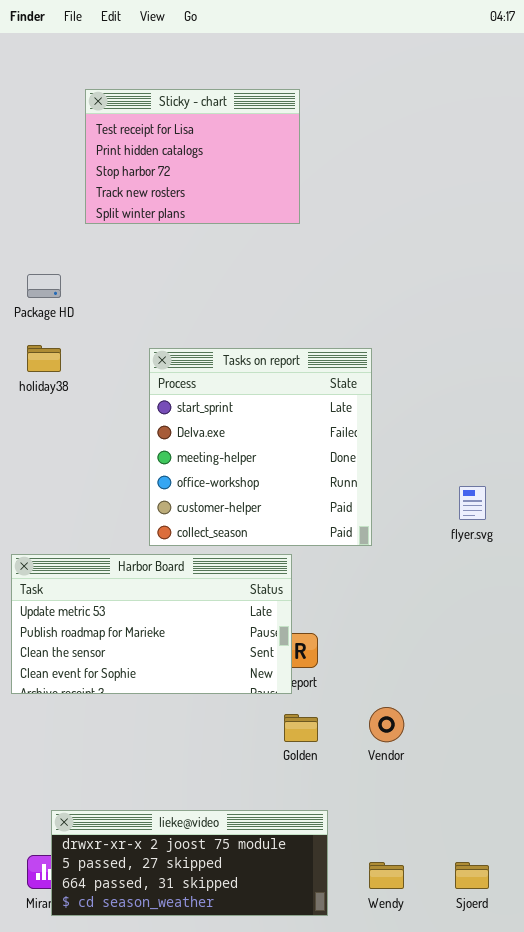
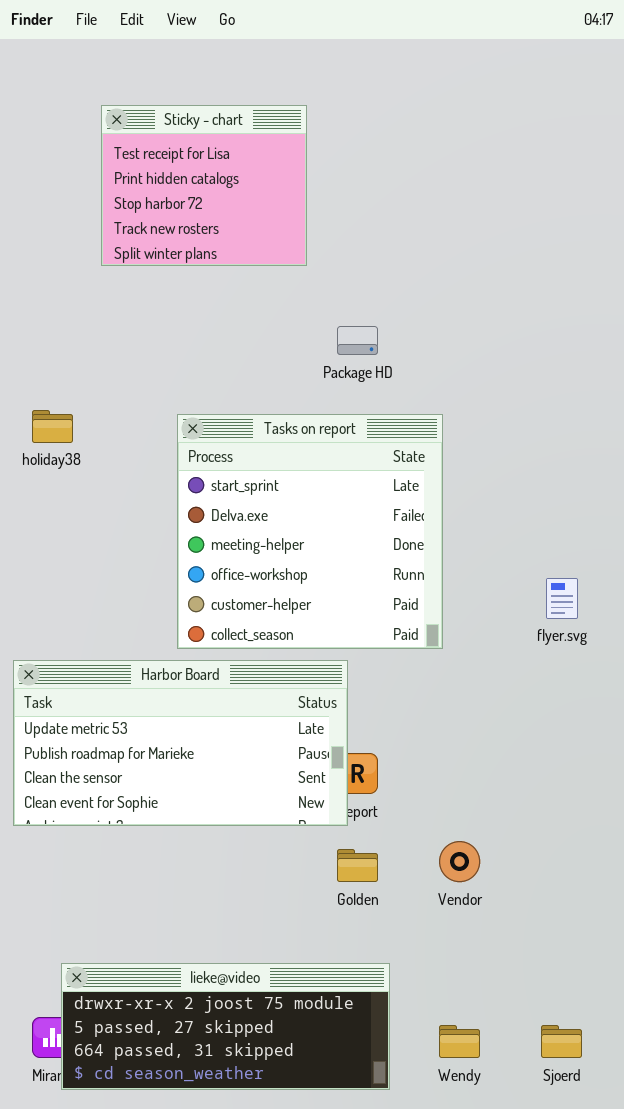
Sticky - chart: [85,89,300,224] -> [101,105,307,266], resized
Package HD: [27,274,61,298] -> [337,326,378,355], moved

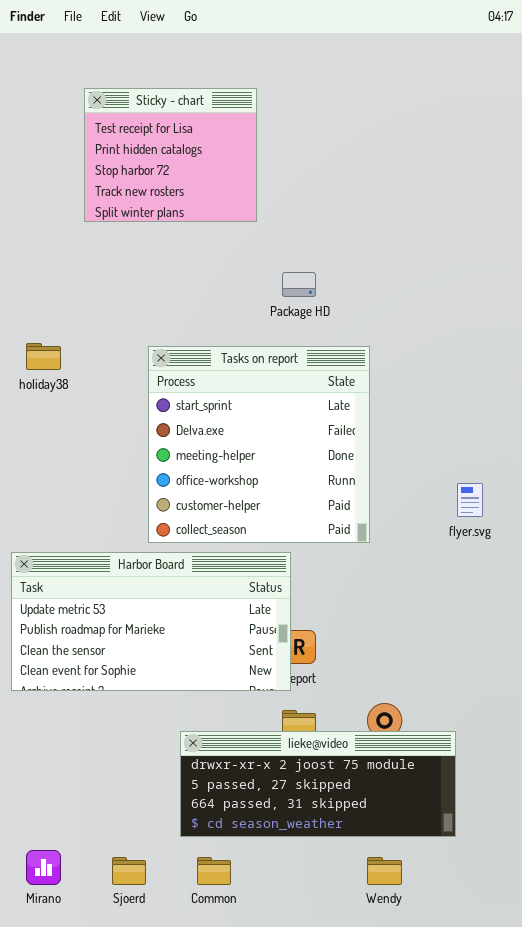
lieke@video: [61,963,390,1090] -> [180,731,456,837], moved
Sjoerd: [541,1025,582,1058] -> [112,857,146,885], moved

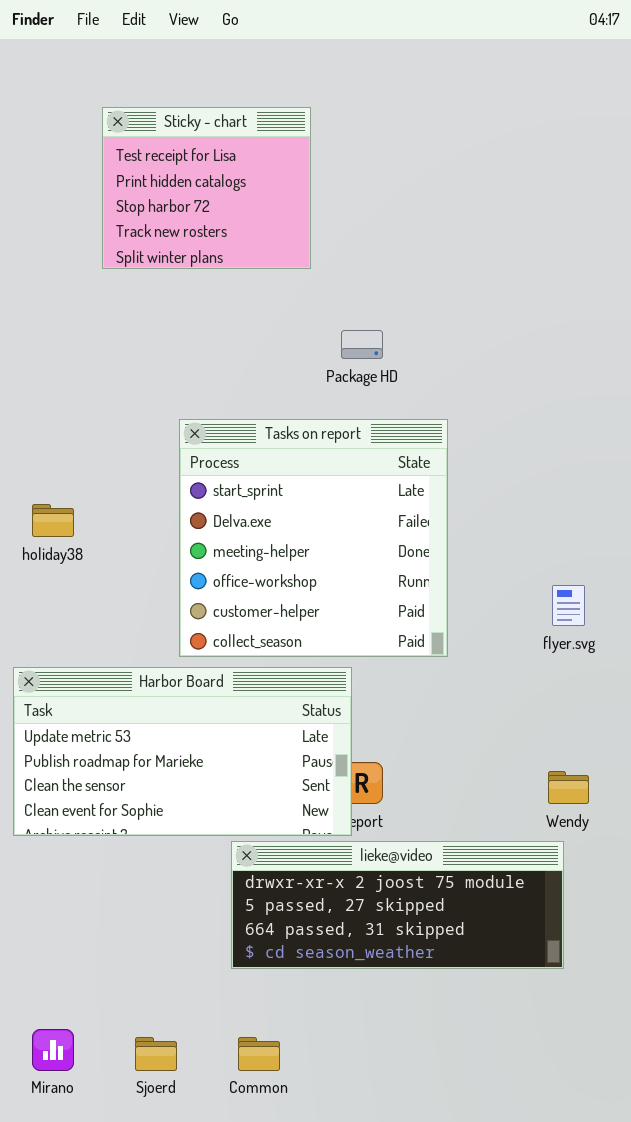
holiday38: [26,343,61,370] -> [32,504,74,537], moved
lieke@video: [180,731,456,837] -> [231,841,564,969], moved
Wendy: [367,857,402,885] -> [548,771,589,804], moved

